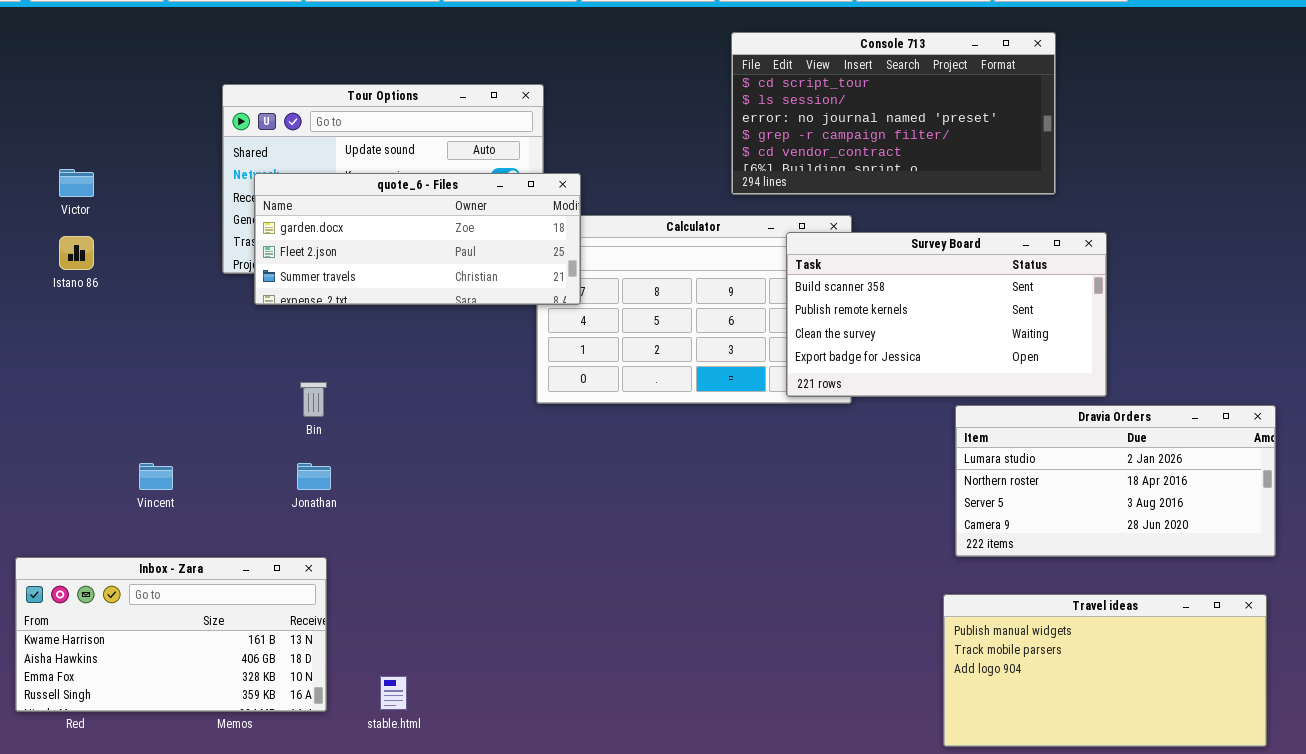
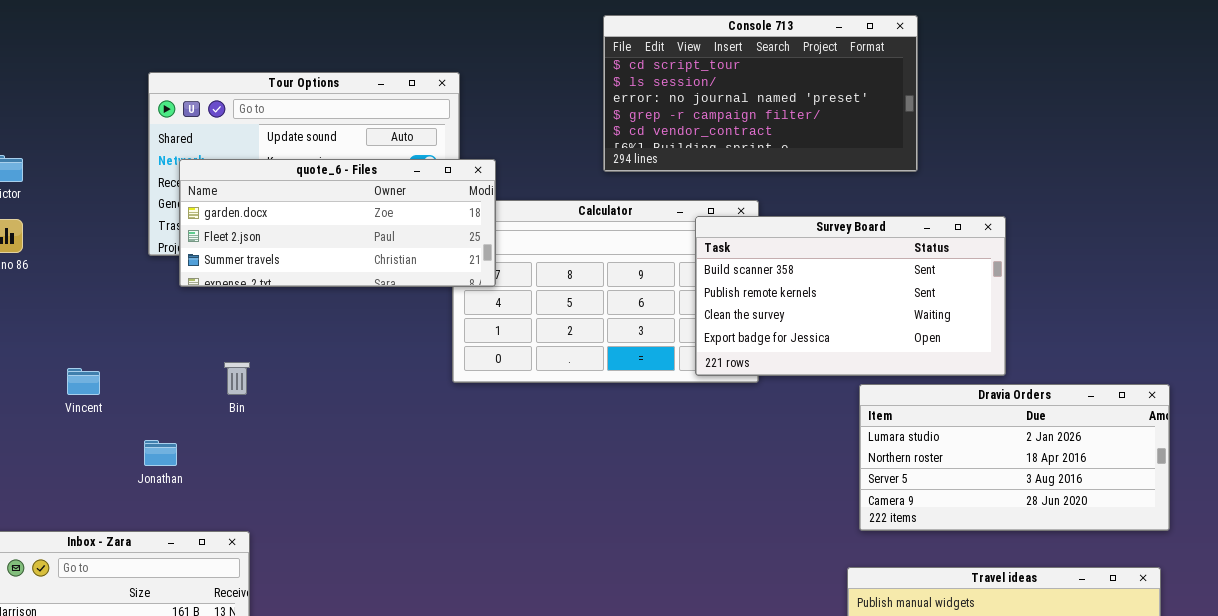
Console 713: [731,32,1056,195] -> [603,15,918,172], moved
Vincent: [139,463,173,490] -> [67,368,100,395], moved
Jonathan: [297,463,331,490] -> [144,440,177,466], moved

